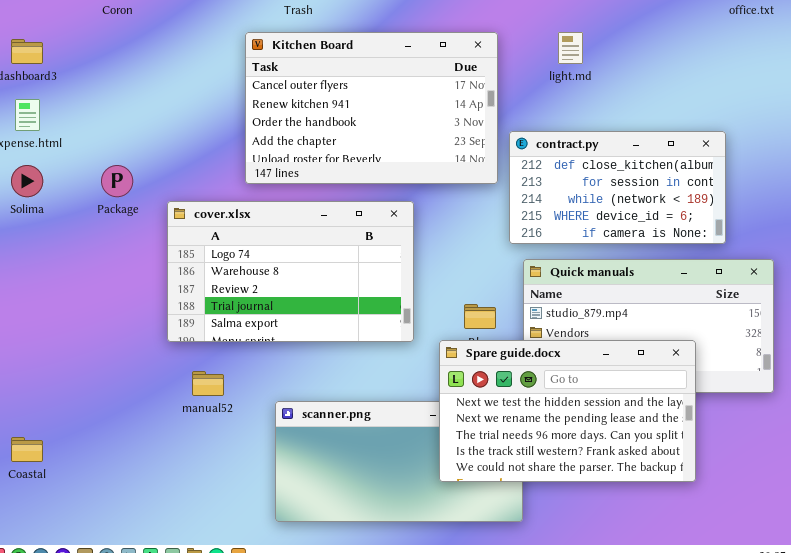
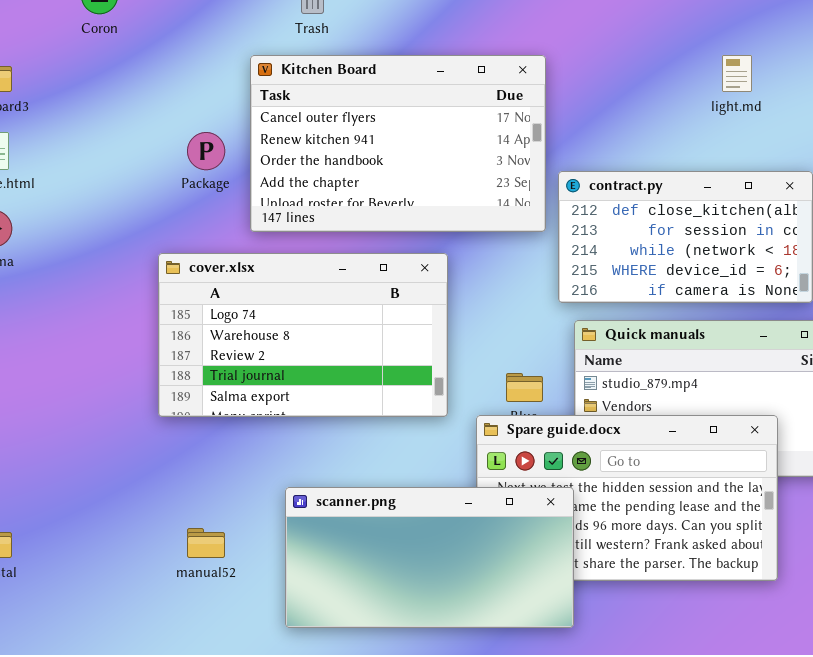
light.md: [558,32,583,64] -> [722,55,752,92], moved
Package: [101,165,133,197] -> [187,132,225,170], moved
manual52: [192,371,224,396] -> [187,528,225,558], moved
scanner.png: [275,401,523,522] -> [285,487,574,628], raised

